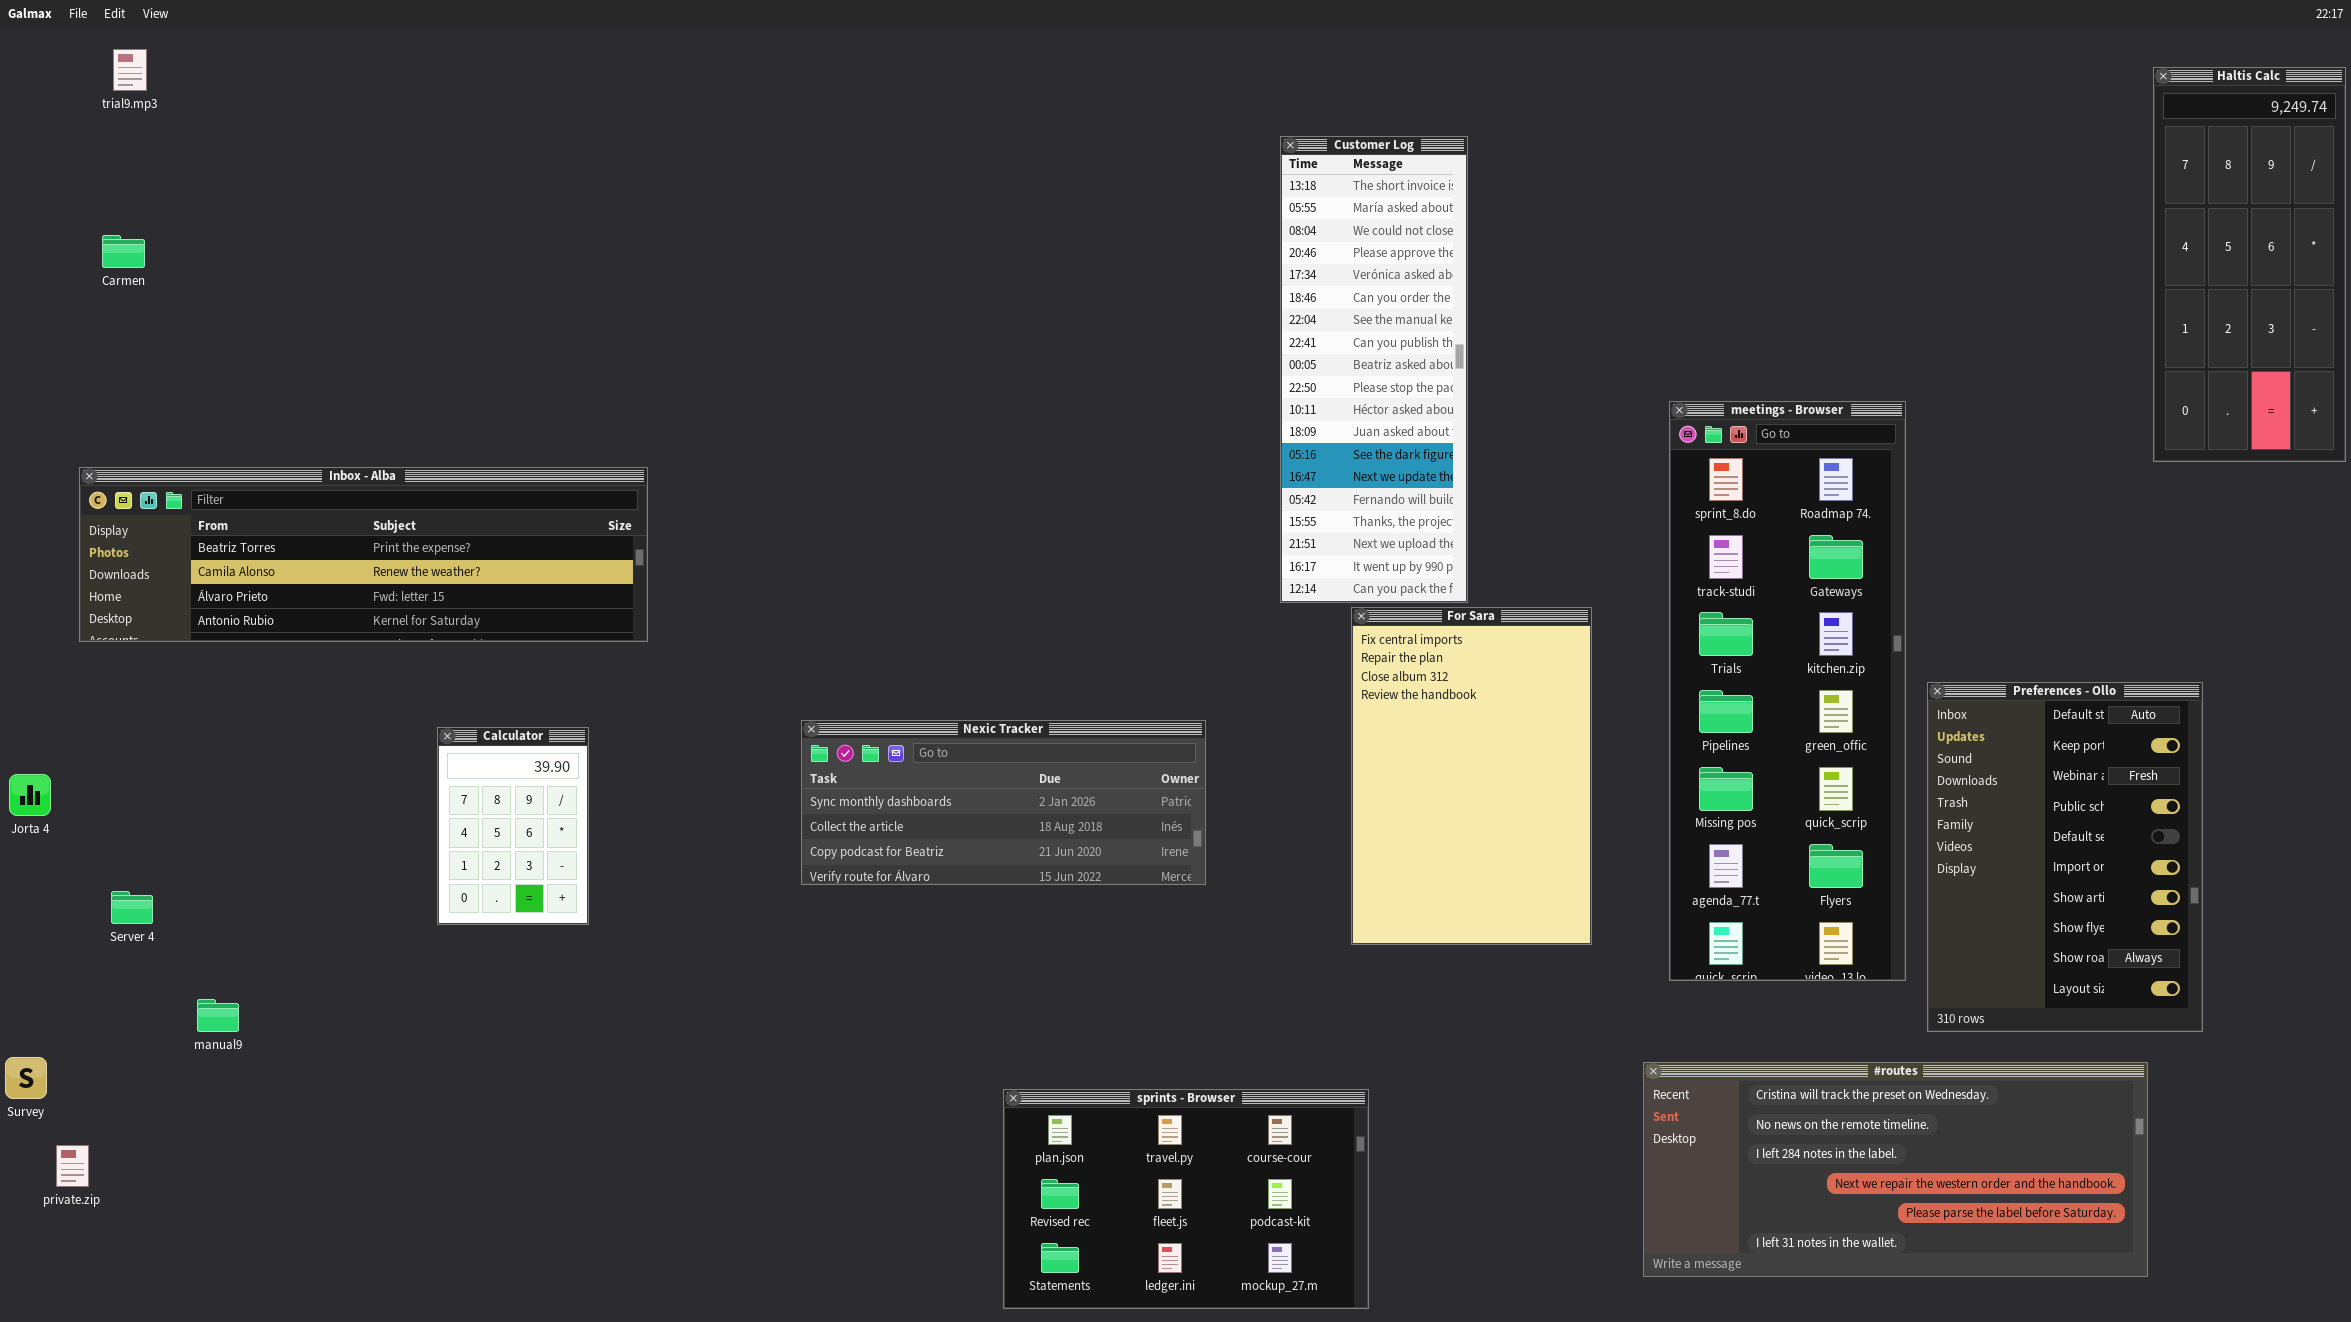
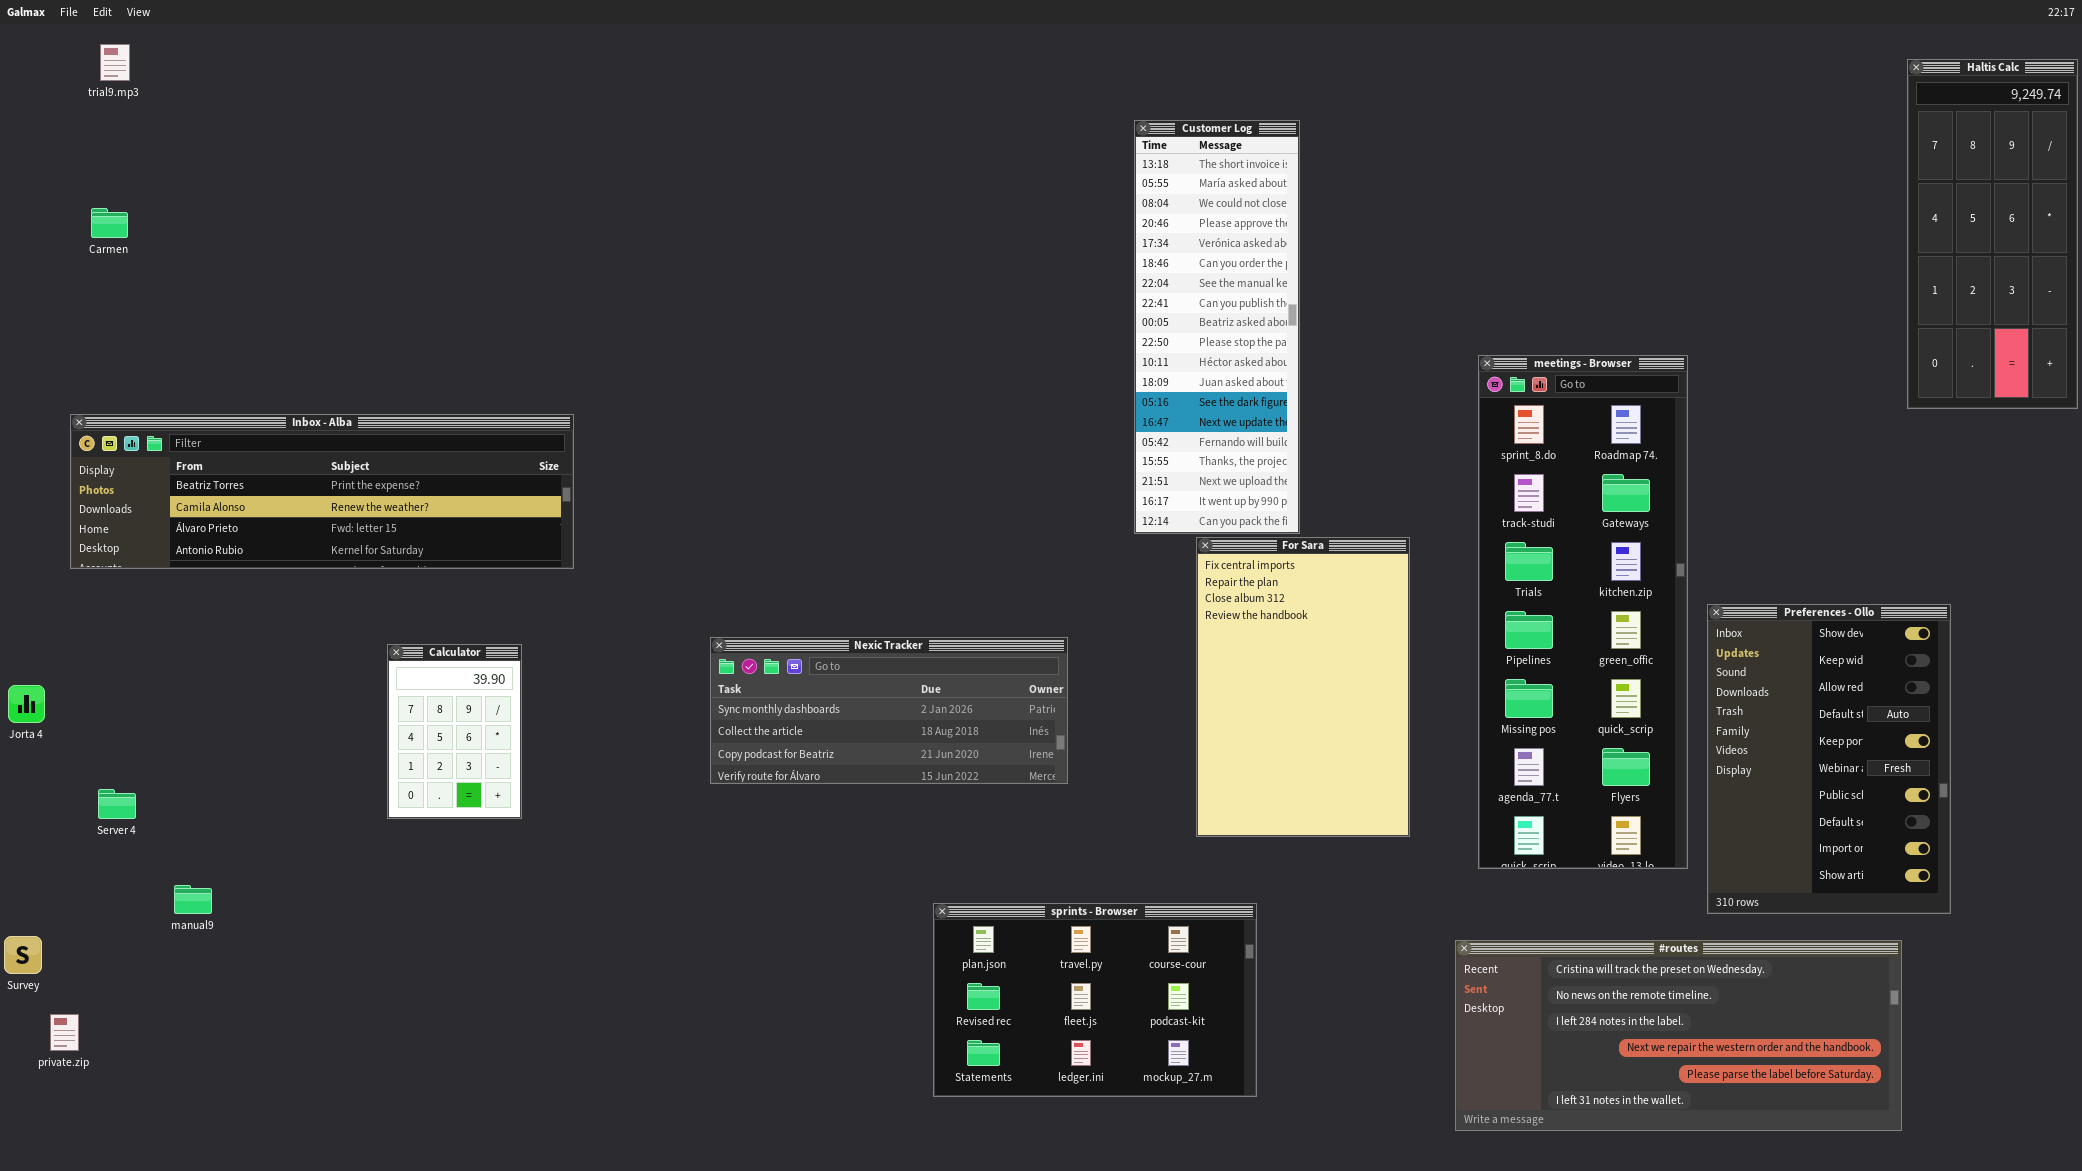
Preferences - Ollo: [1927,682,2203,1032] -> [1707,604,1951,914], scrolled up 3 rows
sprints - Browser: [1003,1089,1369,1309] -> [933,903,1257,1097], moved

